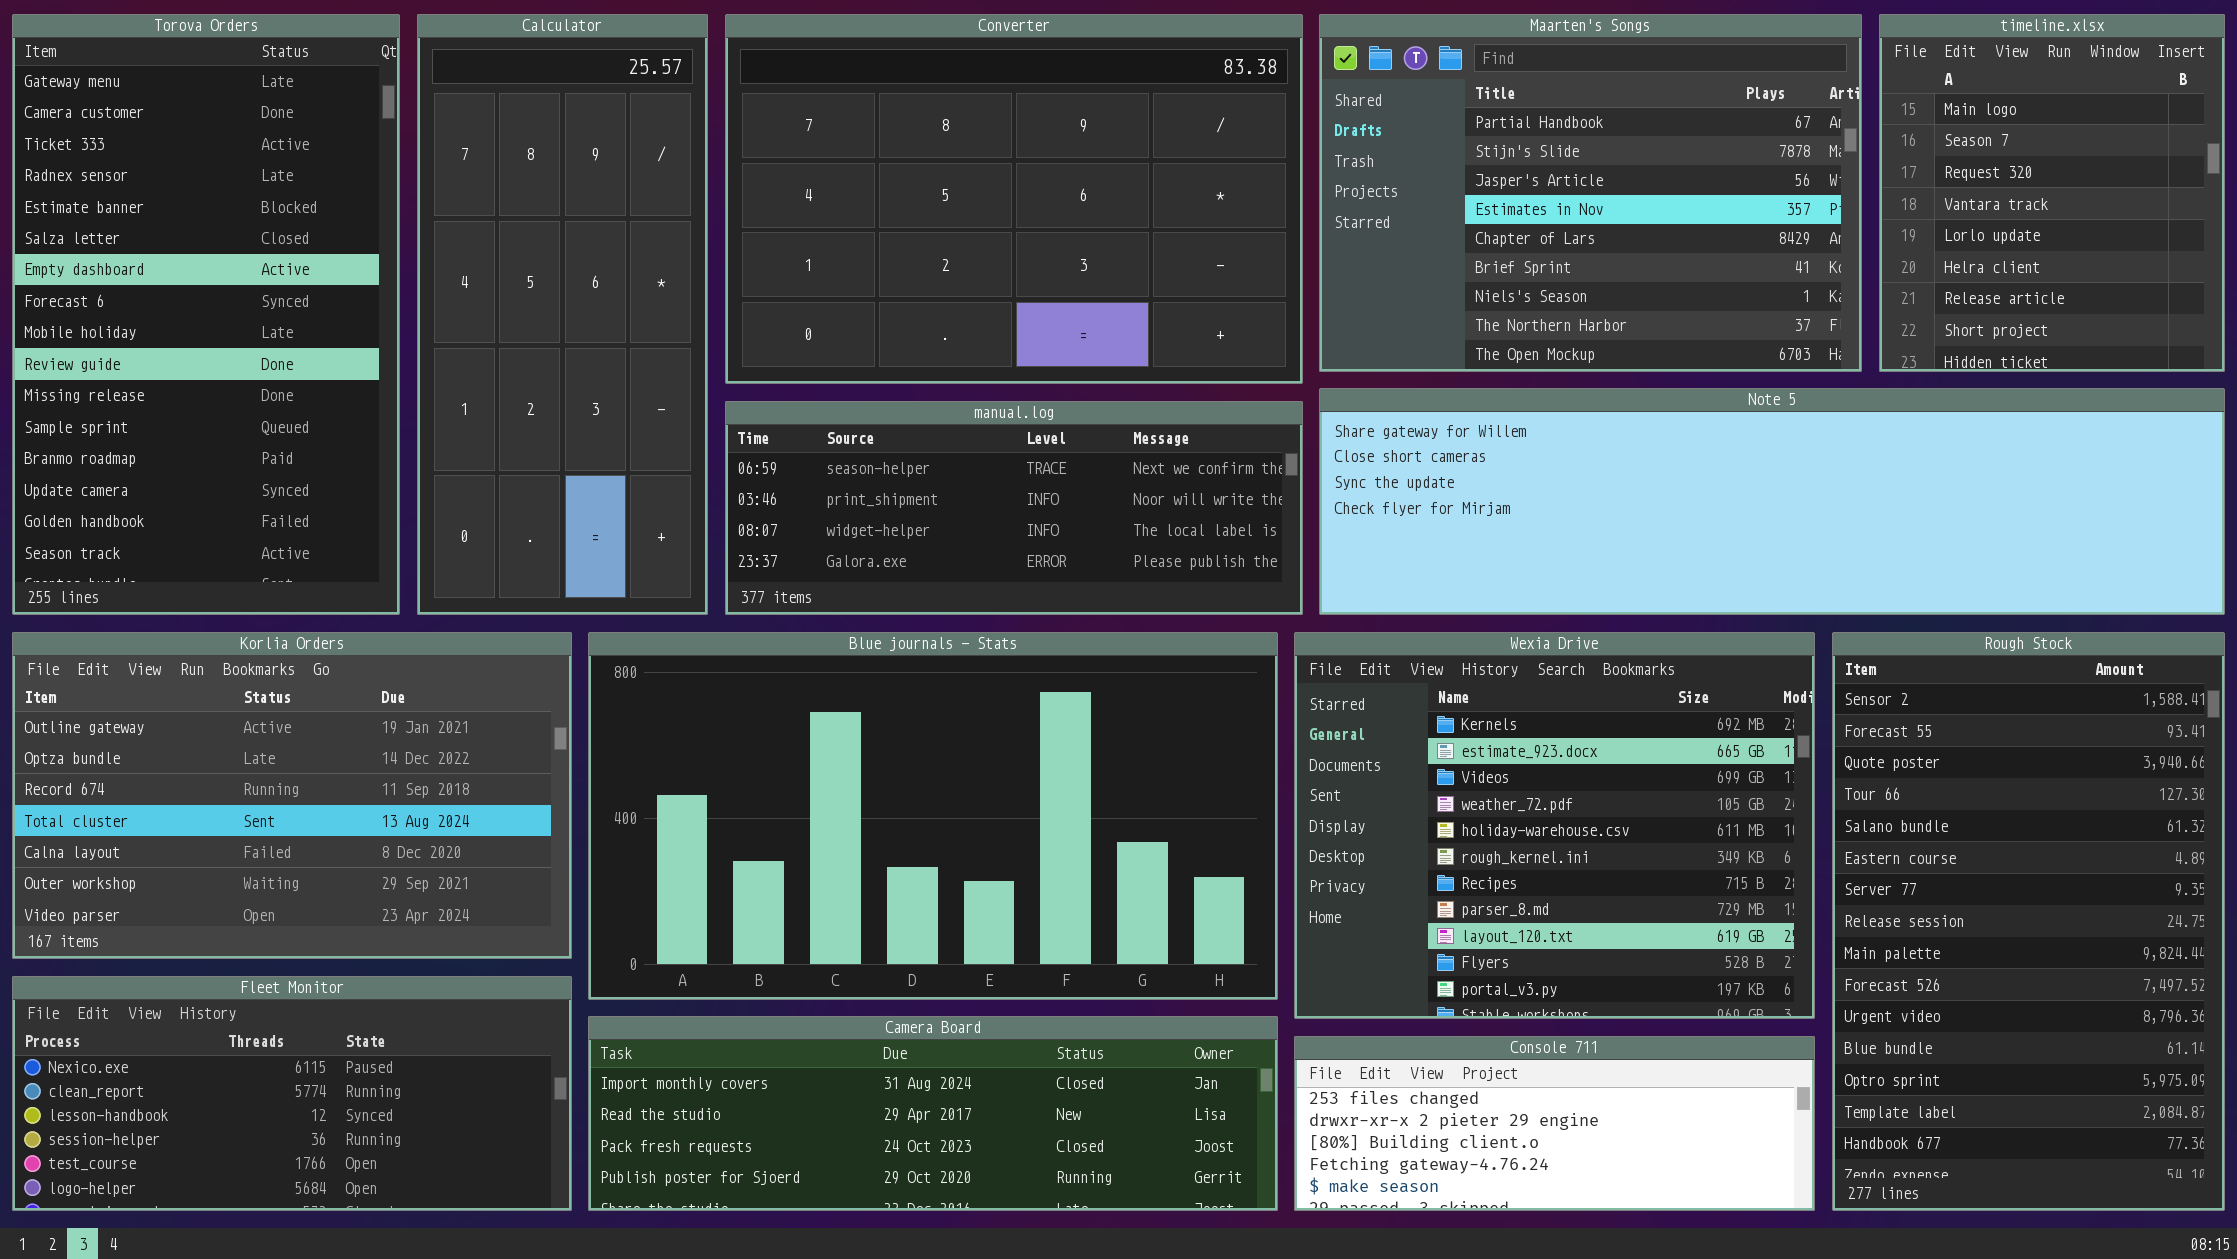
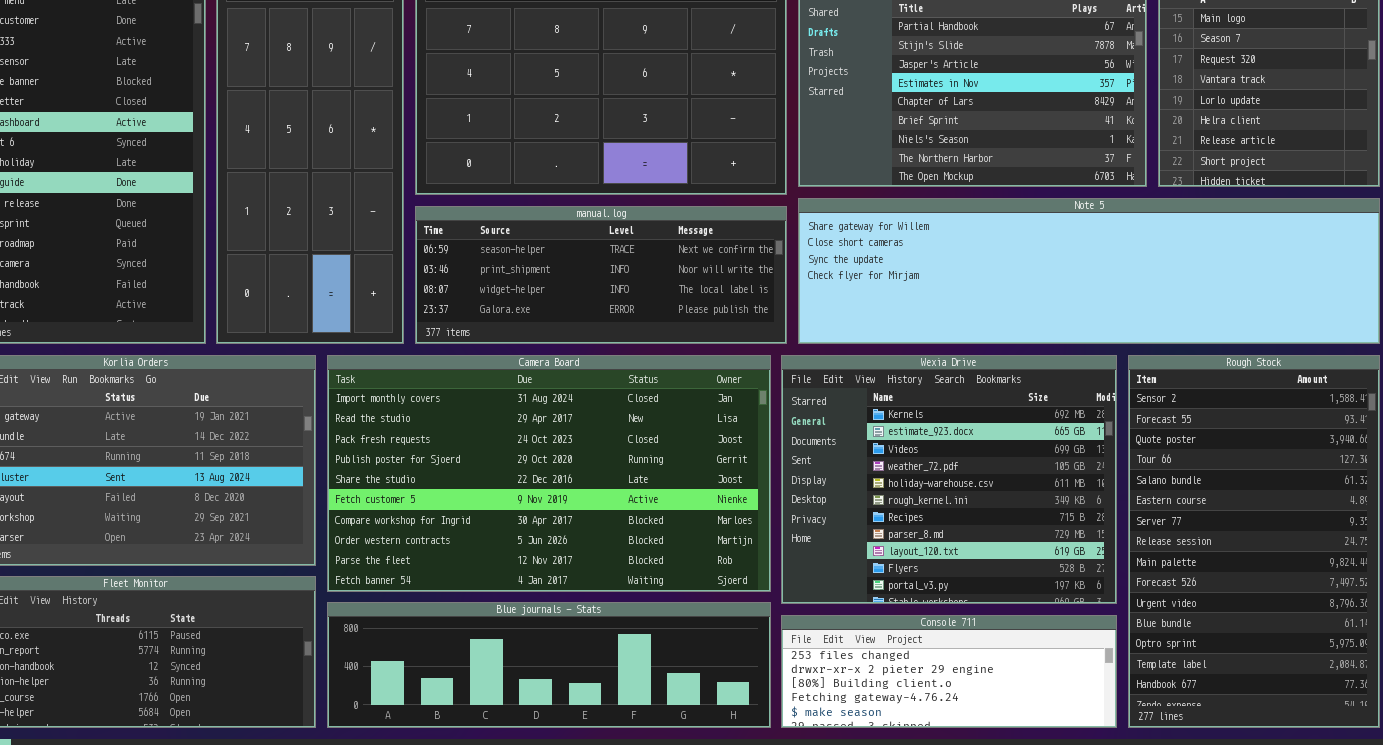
Blue journals - Stats: [588,632,1278,1000] -> [327,602,771,728], moved, resized
Camera Board: [588,1016,1278,1211] -> [327,355,771,592], moved, resized

